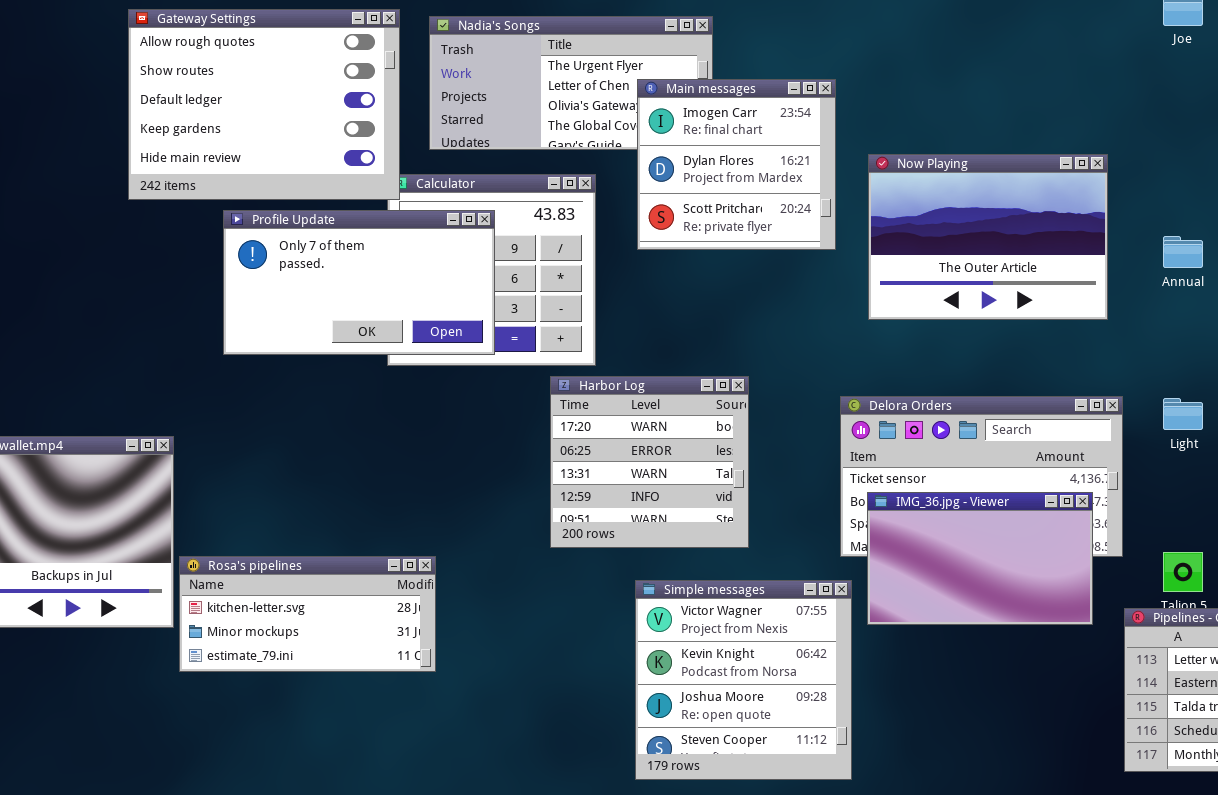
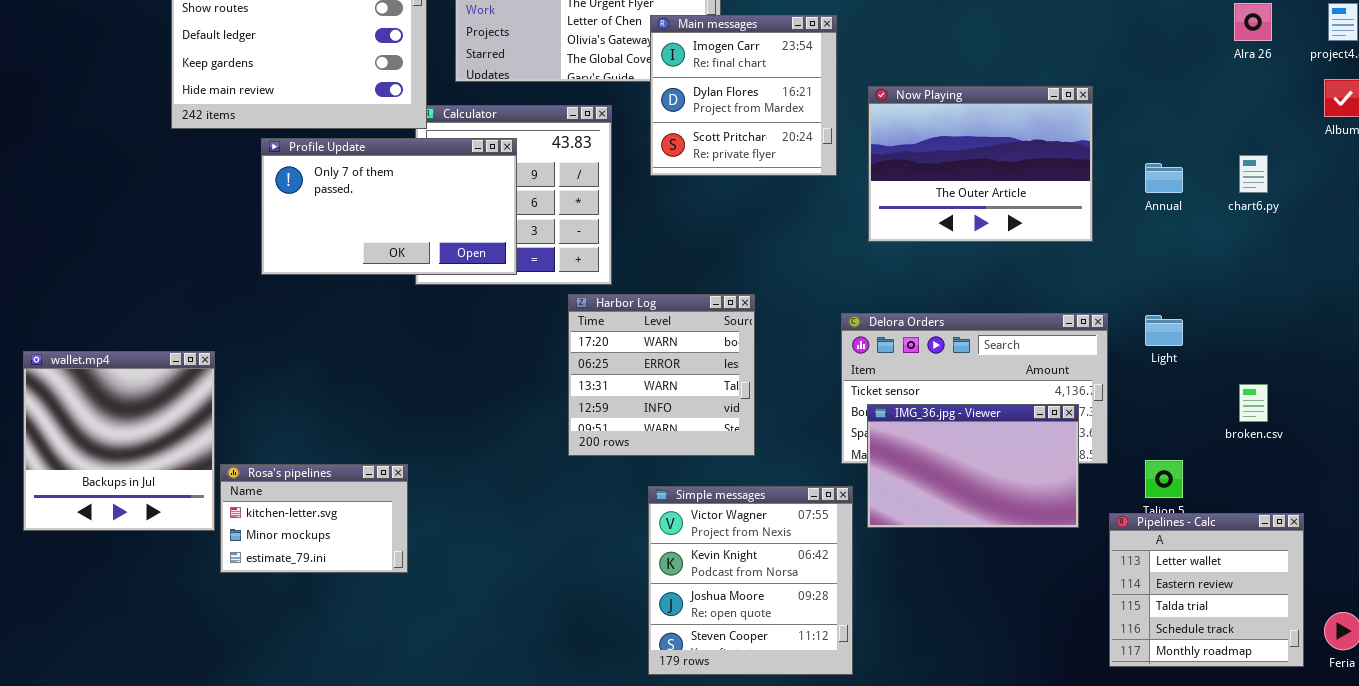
Rosa's pipelines: [179,556,436,672] -> [220,464,408,573], resized

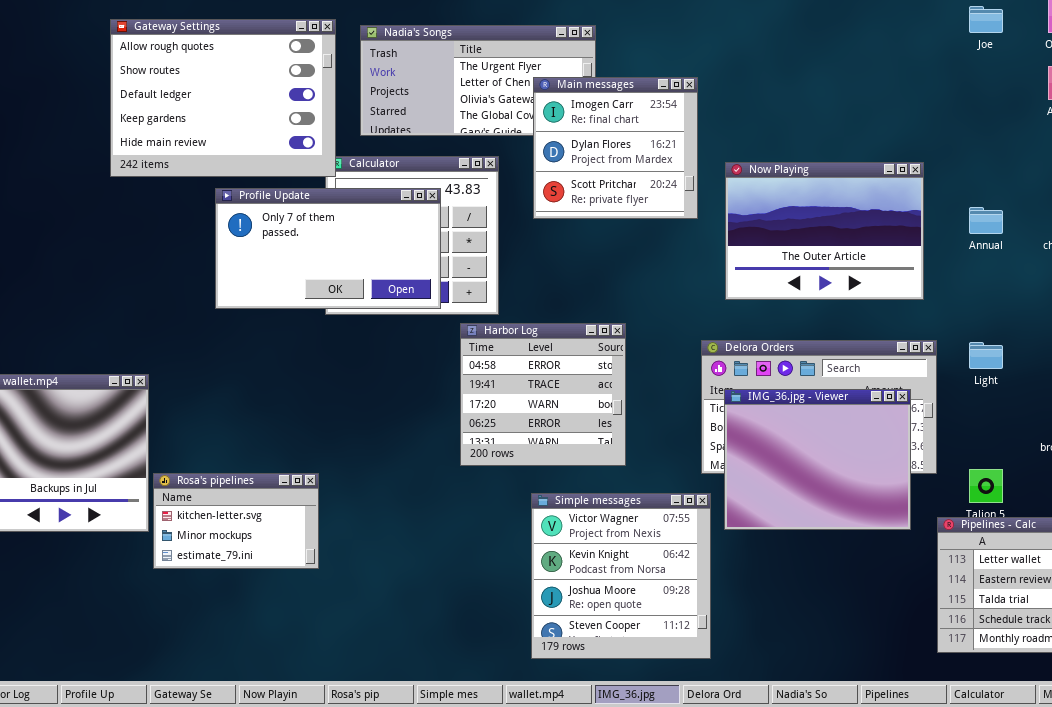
Now Playing: [868,86,1093,242] -> [725,162,924,300], moved
Profile Update: [261,138,517,275] -> [215,188,441,309], moved
Harbor Log: [568,294,755,456] -> [460,323,626,466], scrolled up 2 rows
IMG_36.jpg - Viewer: [867,404,1079,528] -> [724,389,911,530], resized

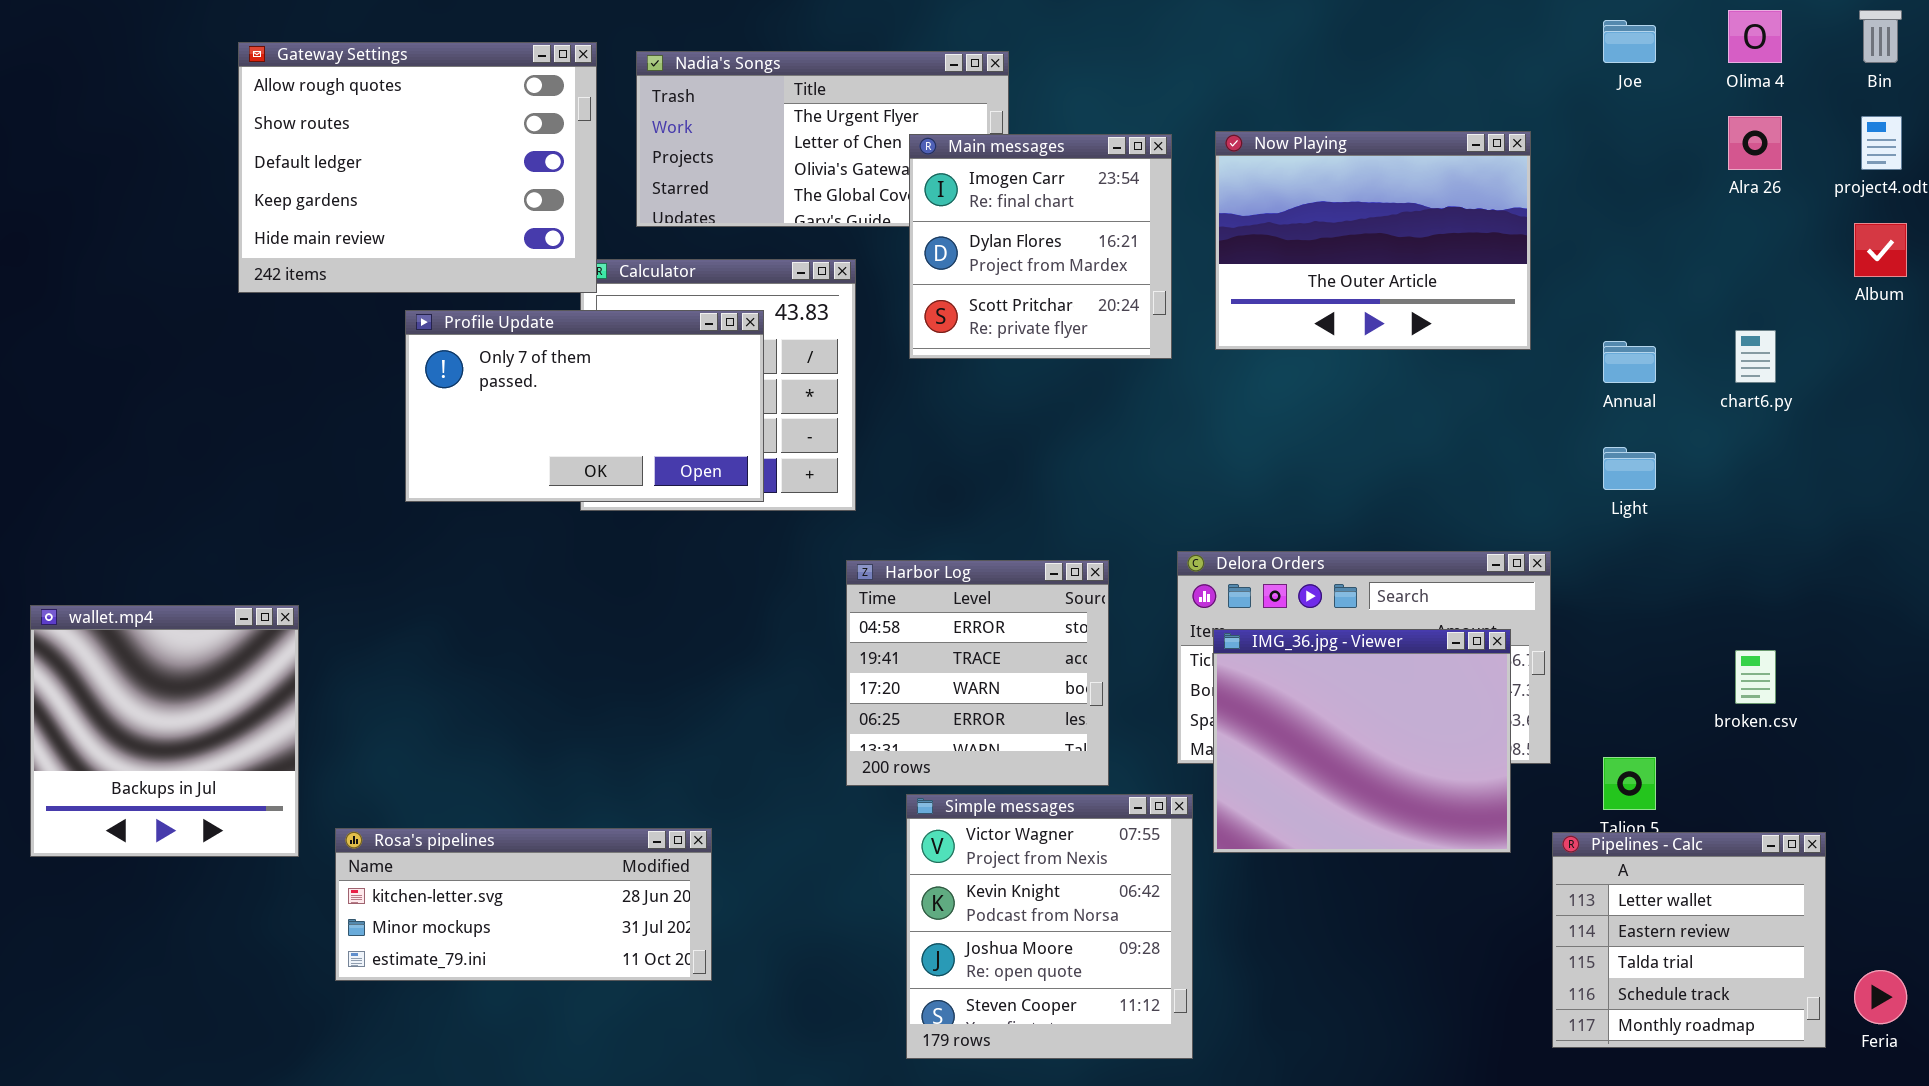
Now Playing: [725,162,924,300] -> [1215,131,1531,350], moved
Harbor Log: [460,323,626,466] -> [846,560,1109,786], moved
Light: [969,342,1003,369] -> [1603,447,1656,490], moved
Rosa's pipelines: [153,473,319,569] -> [335,828,712,981], moved, resized

